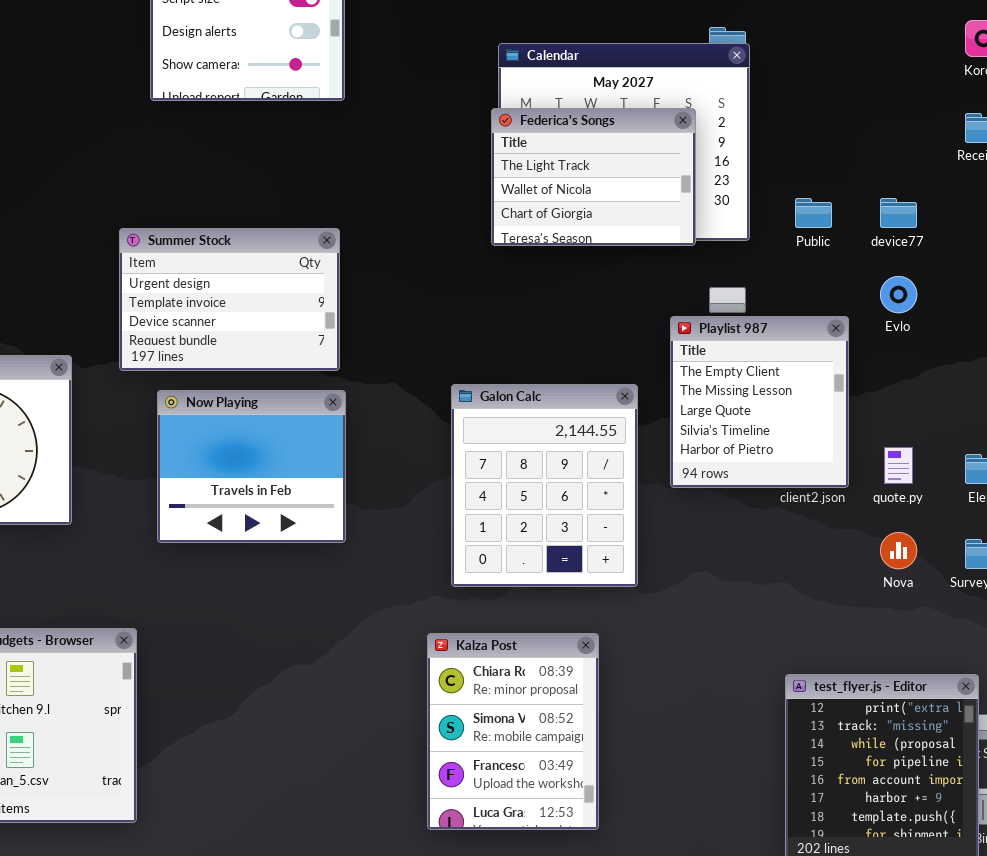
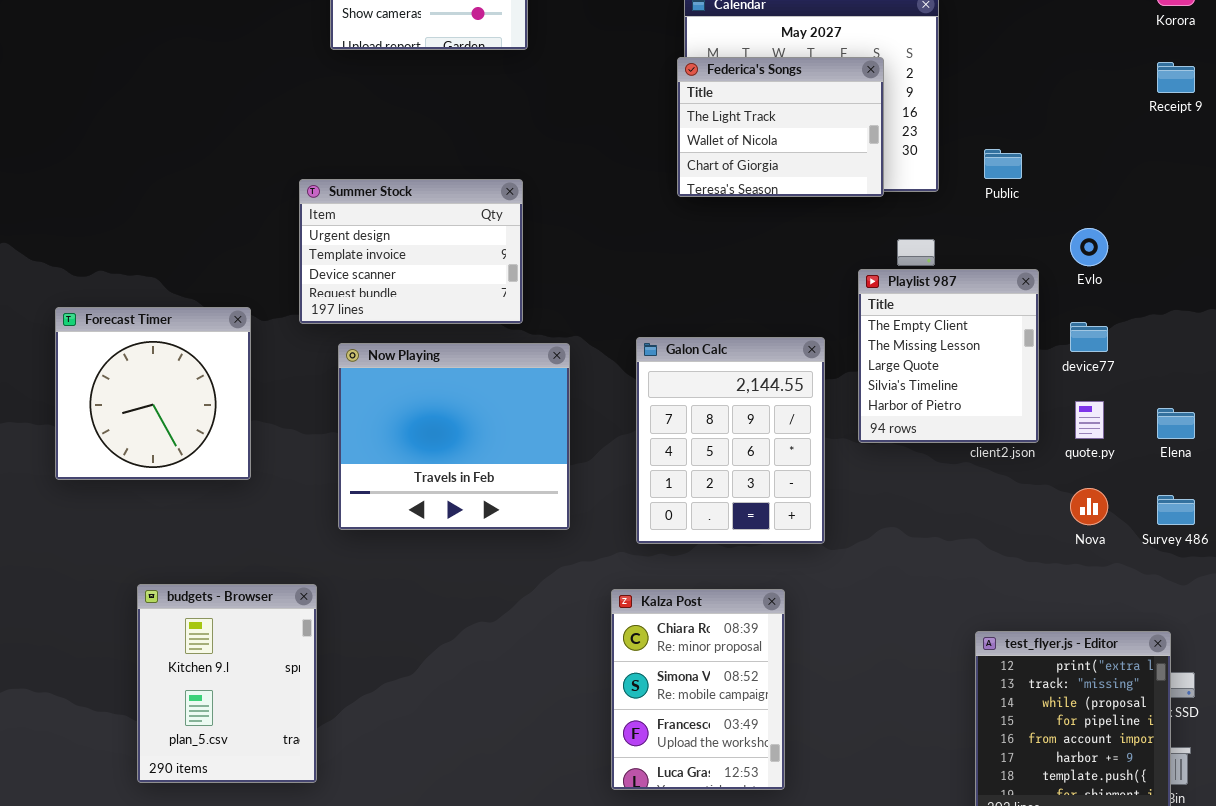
device77: [880,198,917,228] -> [1070,322,1108,352], moved
Now Playing: [157,390,346,543] -> [338,343,570,530], resized

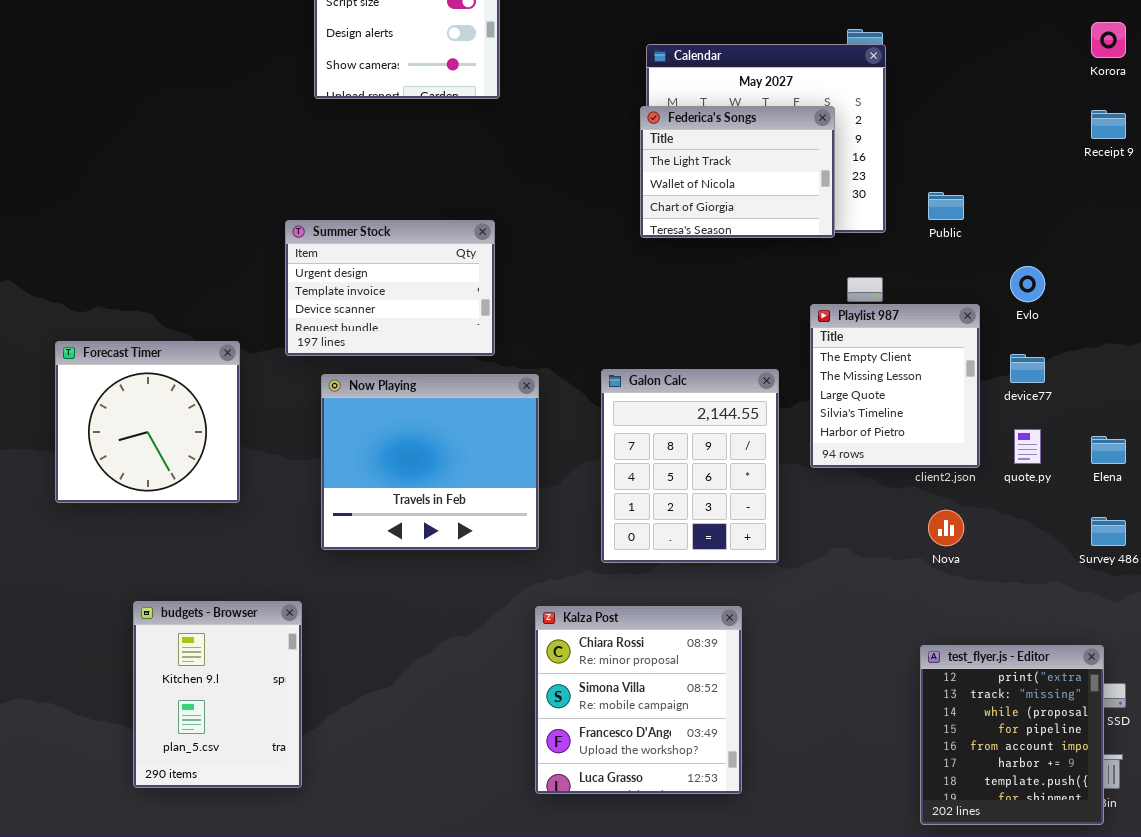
Nova: [1070,488,1108,525] -> [928,510,964,546], moved
Kalza Post: [611,589,785,790] -> [535,606,742,794], resized

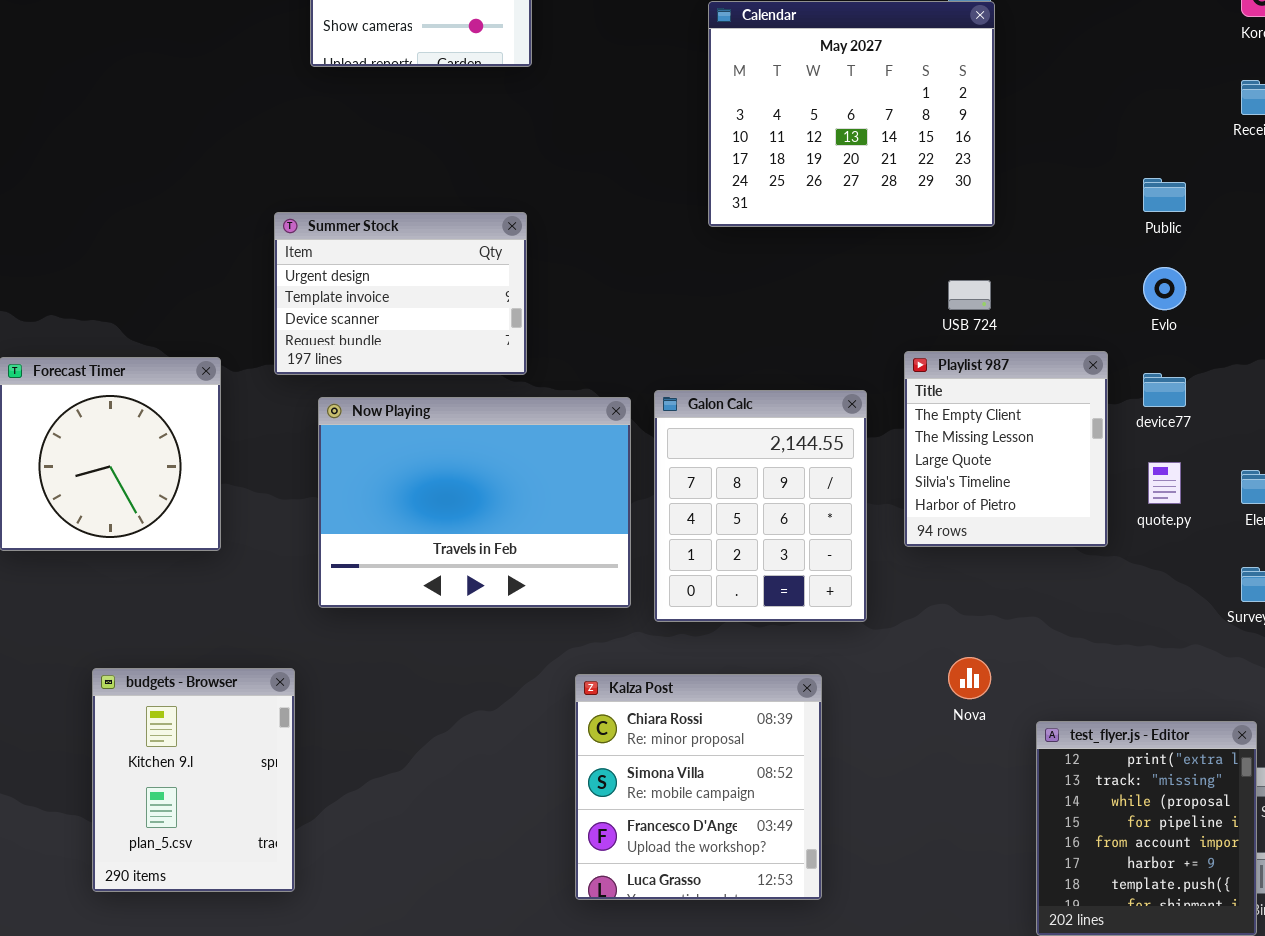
Federica's Songs: [640,106,835,238] -> none, closed
Public: [928,192,964,220] -> [1143,178,1186,212], moved
Playlist 987: [810,304,980,468] -> [904,351,1108,547], moved
Now Playing: [321,374,539,550] -> [318,397,631,608], resized
Nova: [928,510,964,546] -> [948,657,991,699], moved

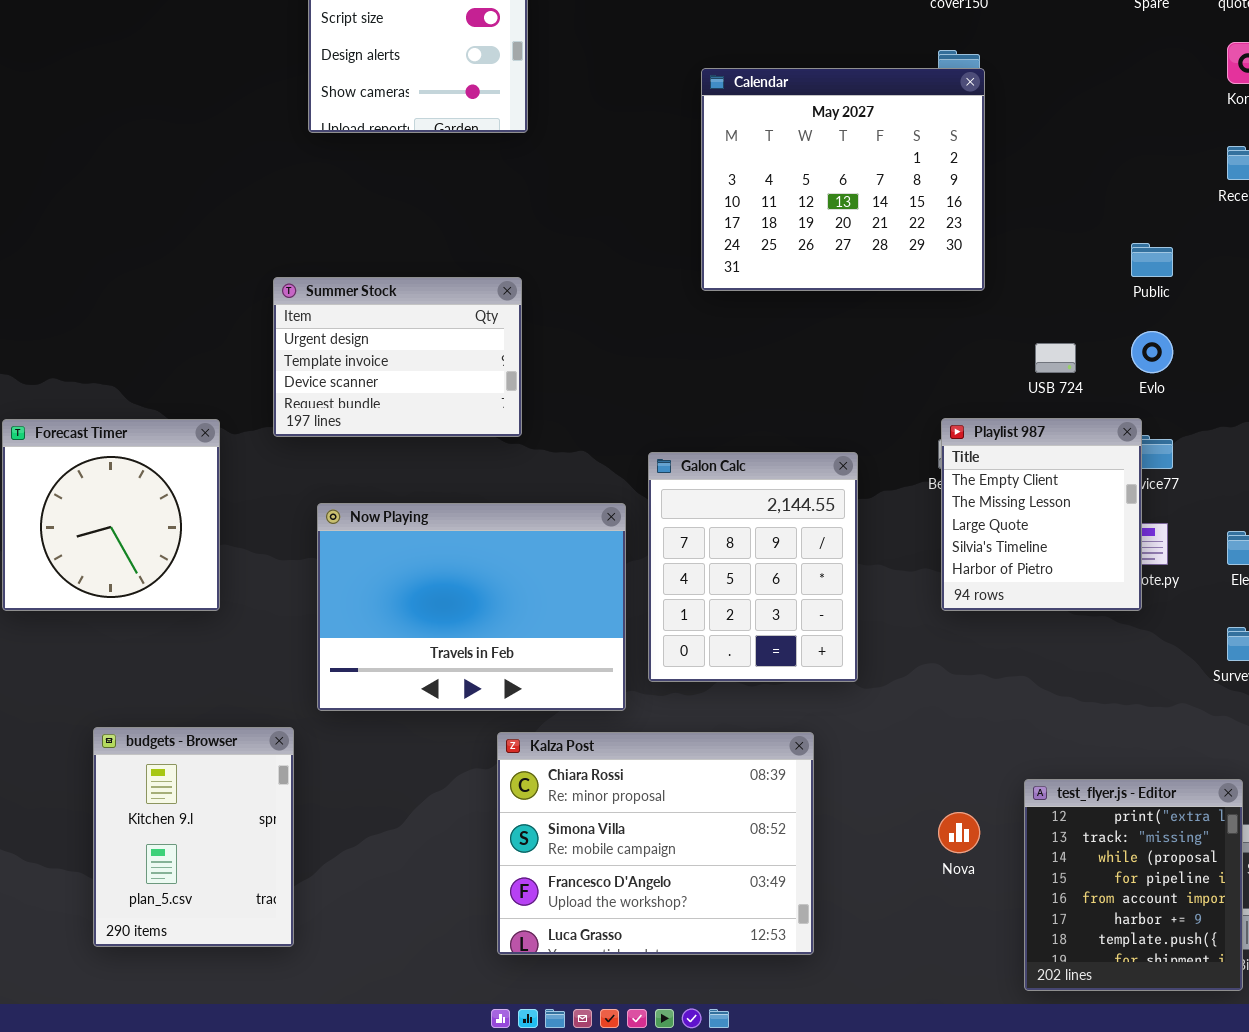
USB 724: [948,280,991,310] -> [1035,343,1076,373], moved
Playlist 987: [904,351,1108,547] -> [941,418,1142,611], moved
Now Playing: [318,397,631,608] -> [317,503,626,711], moved
Nova: [948,657,991,699] -> [938,812,980,853], moved
Kalza Post: [575,674,822,900] -> [497,732,814,955], resized

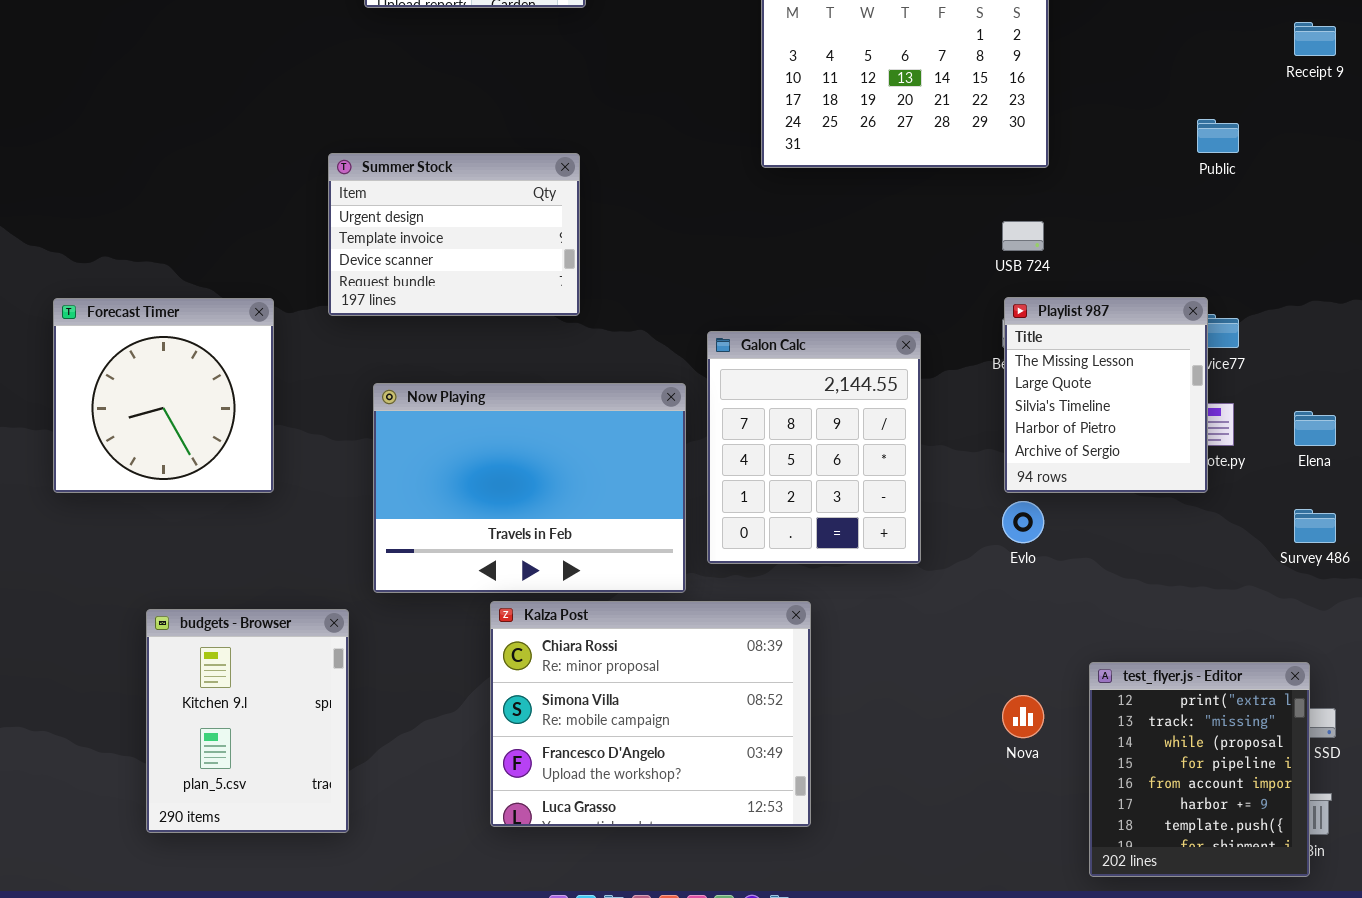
Evlo: [1131,331,1173,373] -> [1002,501,1044,543], moved
USB 724: [1035,343,1076,373] -> [1002,221,1044,251], moved
Playlist 987: [941,418,1142,611] -> [1004,297,1208,493], scrolled down 1 row
Kalza Post: [497,732,814,955] -> [490,601,811,827], moved

